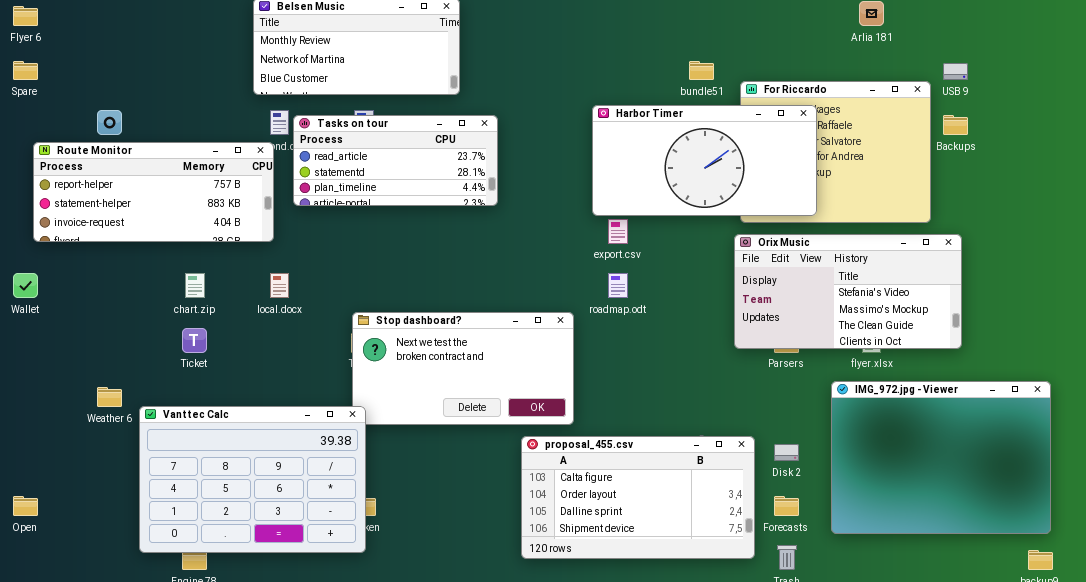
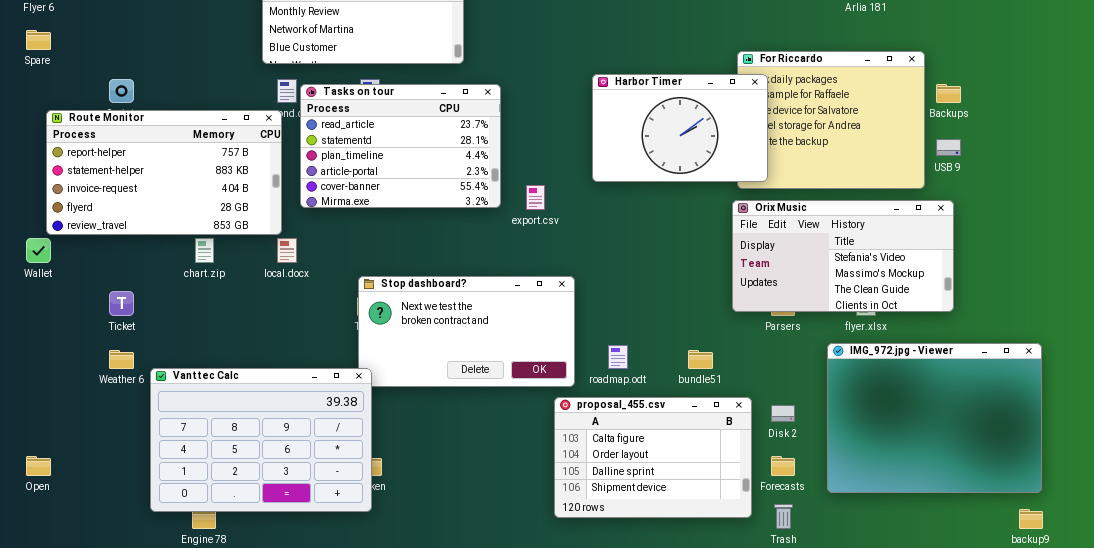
bundle51: [689,61,714,80] -> [688,350,713,369], moved
USB 9: [943,63,968,80] -> [936,139,961,156], moved
Harbor Timer: [592,105,817,216] -> [592,74,768,182], resized
Tasks on tour: [293,115,498,206] -> [300,84,501,208], resized
Route Monitor: [33,142,274,242] -> [46,110,282,235], resized
export.csv: [608,219,628,244] -> [526,185,545,210], moved
roadmap.odt: [608,273,628,298] -> [608,345,628,369], moved
Ticket: [182,328,207,353] -> [109,291,134,316], moved
proposal_455.csv: [521,436,755,559] -> [554,397,752,518], resized

